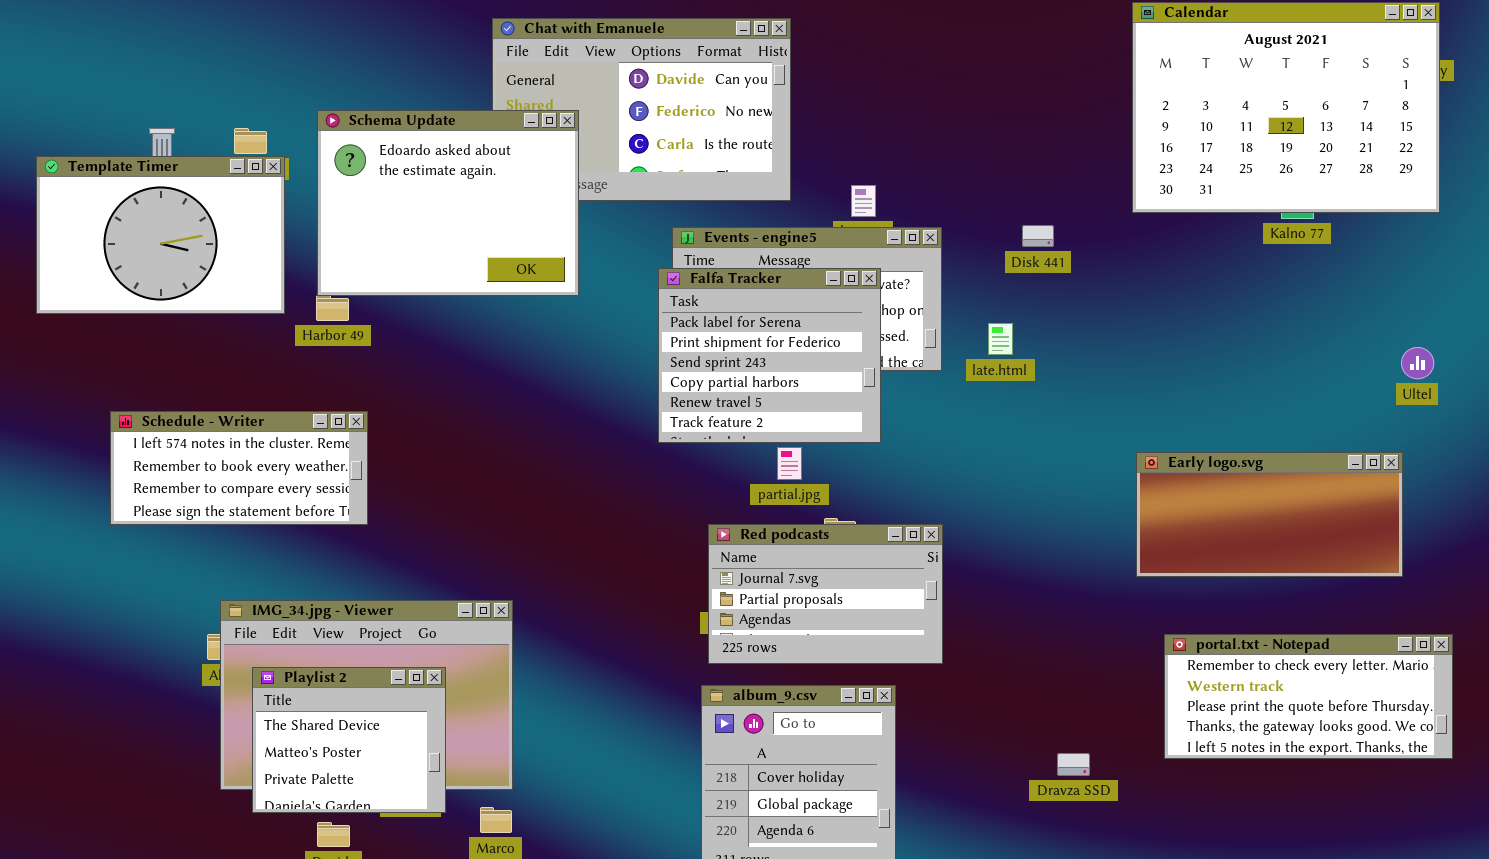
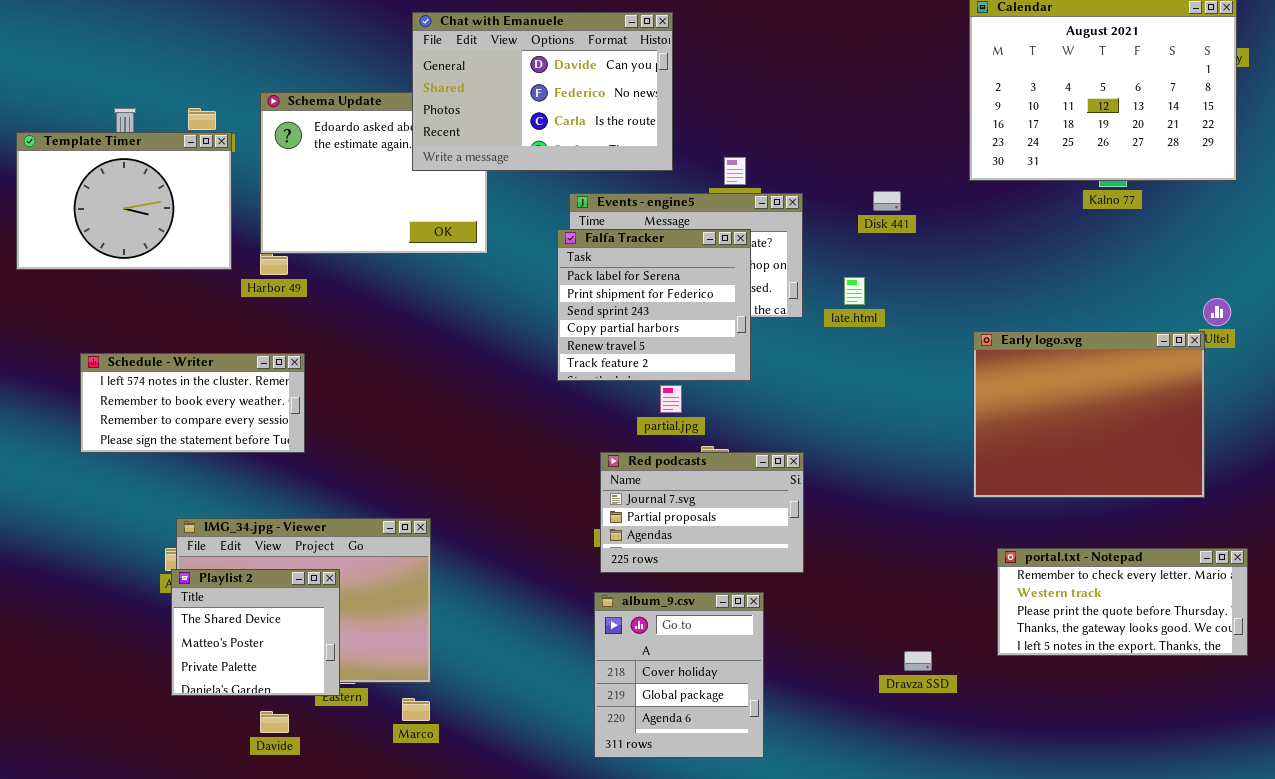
Chat with Emanuele: [492,18,791,201] -> [412,12,673,171], raised
Early logo.svg: [1136,452,1403,577] -> [973,331,1205,498], resized
Playlist 2: [252,667,446,813] -> [171,569,340,696], moved

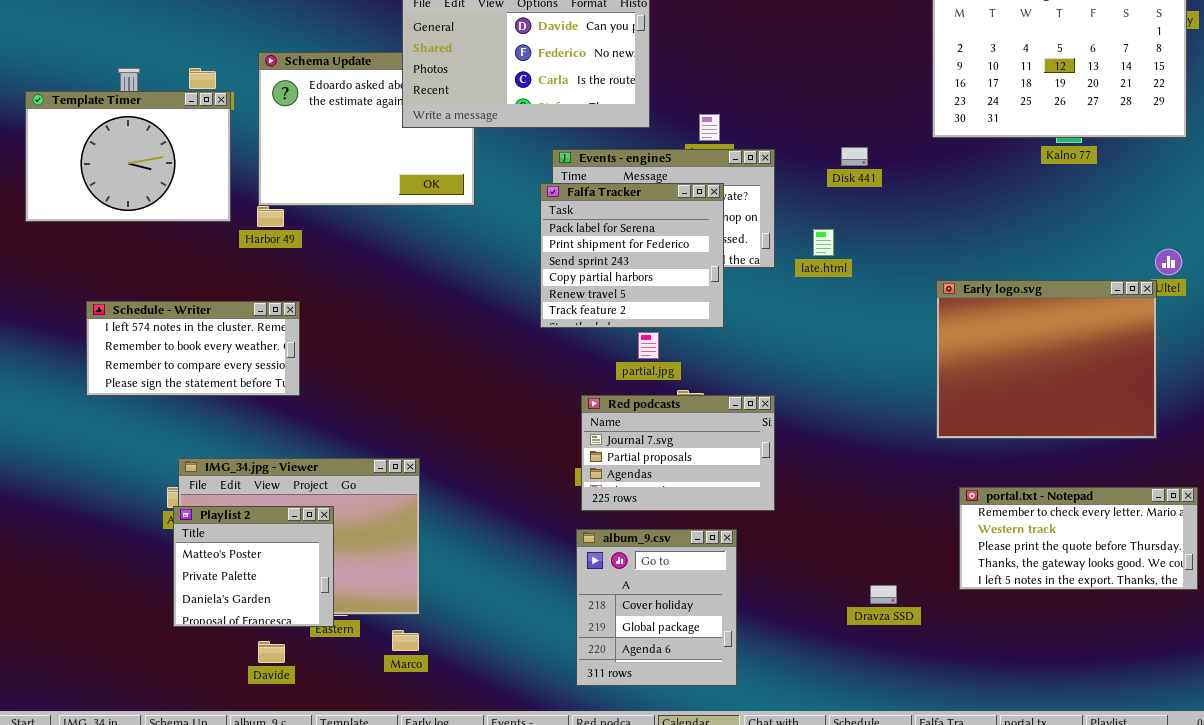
Playlist 2: [171,569,340,696] -> [173,506,334,627], scrolled down 1 row

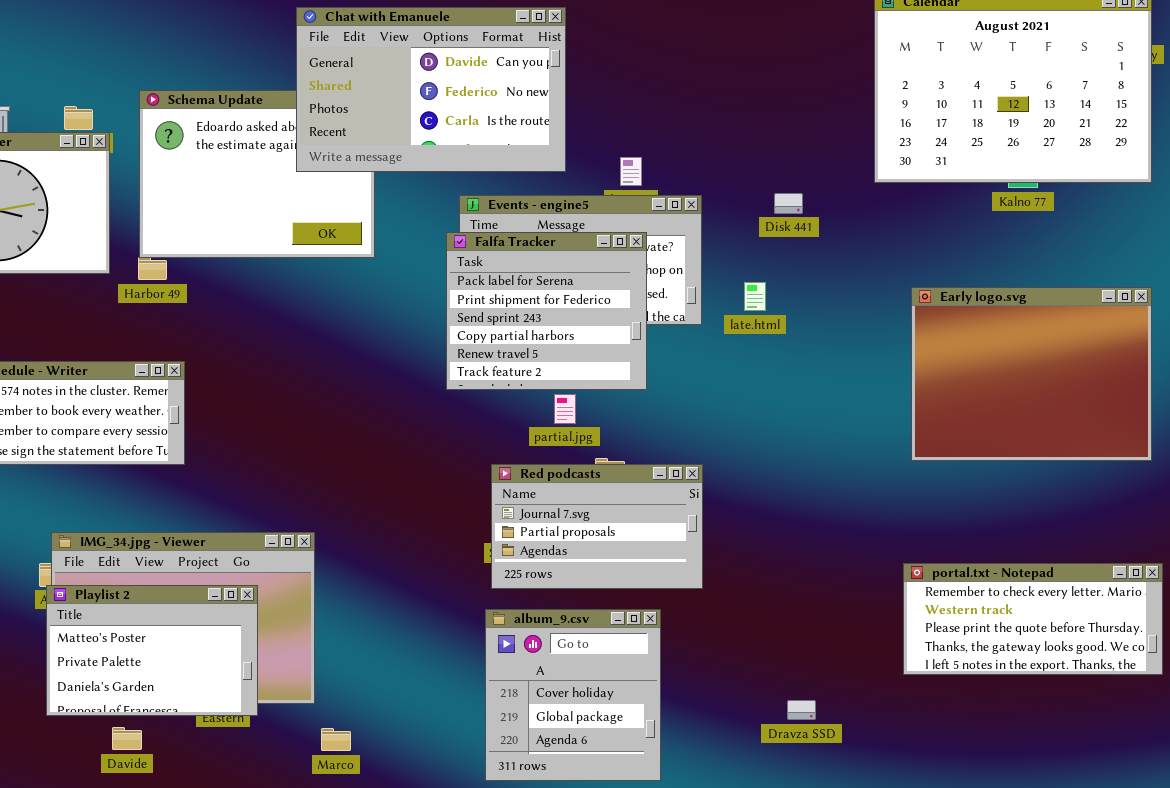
Early logo.svg: [936,280,1157,439] -> [911,287,1152,461], moved
Playlist 2: [173,506,334,627] -> [46,585,258,716], resized
Dravza SSD: [870,585,897,604] -> [787,700,816,720], moved
Marco: [392,630,419,651] -> [321,728,351,751], moved
Davide: [258,641,285,663] -> [112,727,142,750], moved

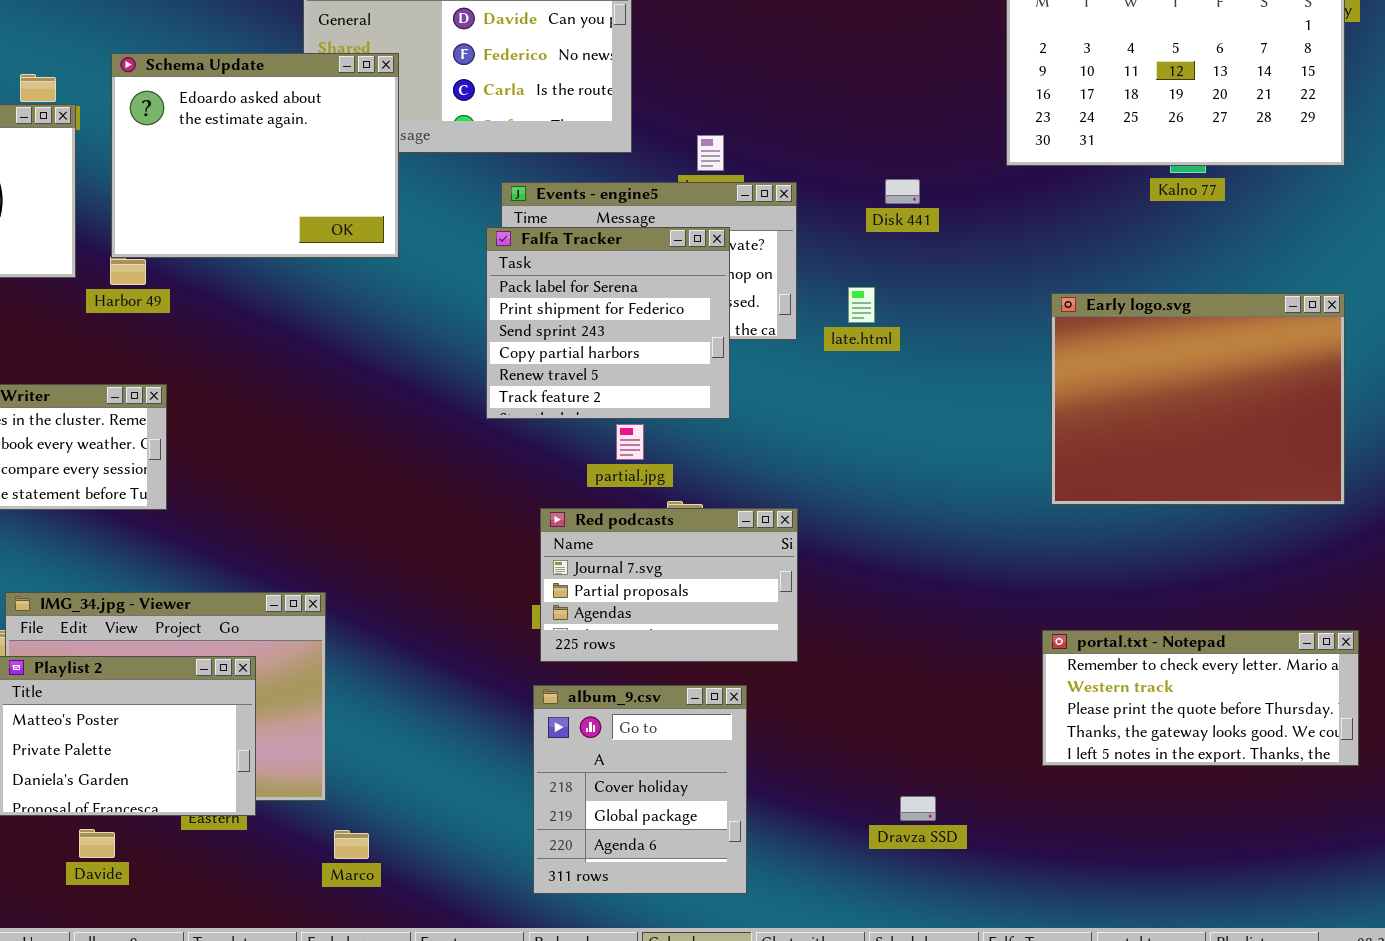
Schema Update: [139,90,375,258] -> [111,53,399,258], raised

